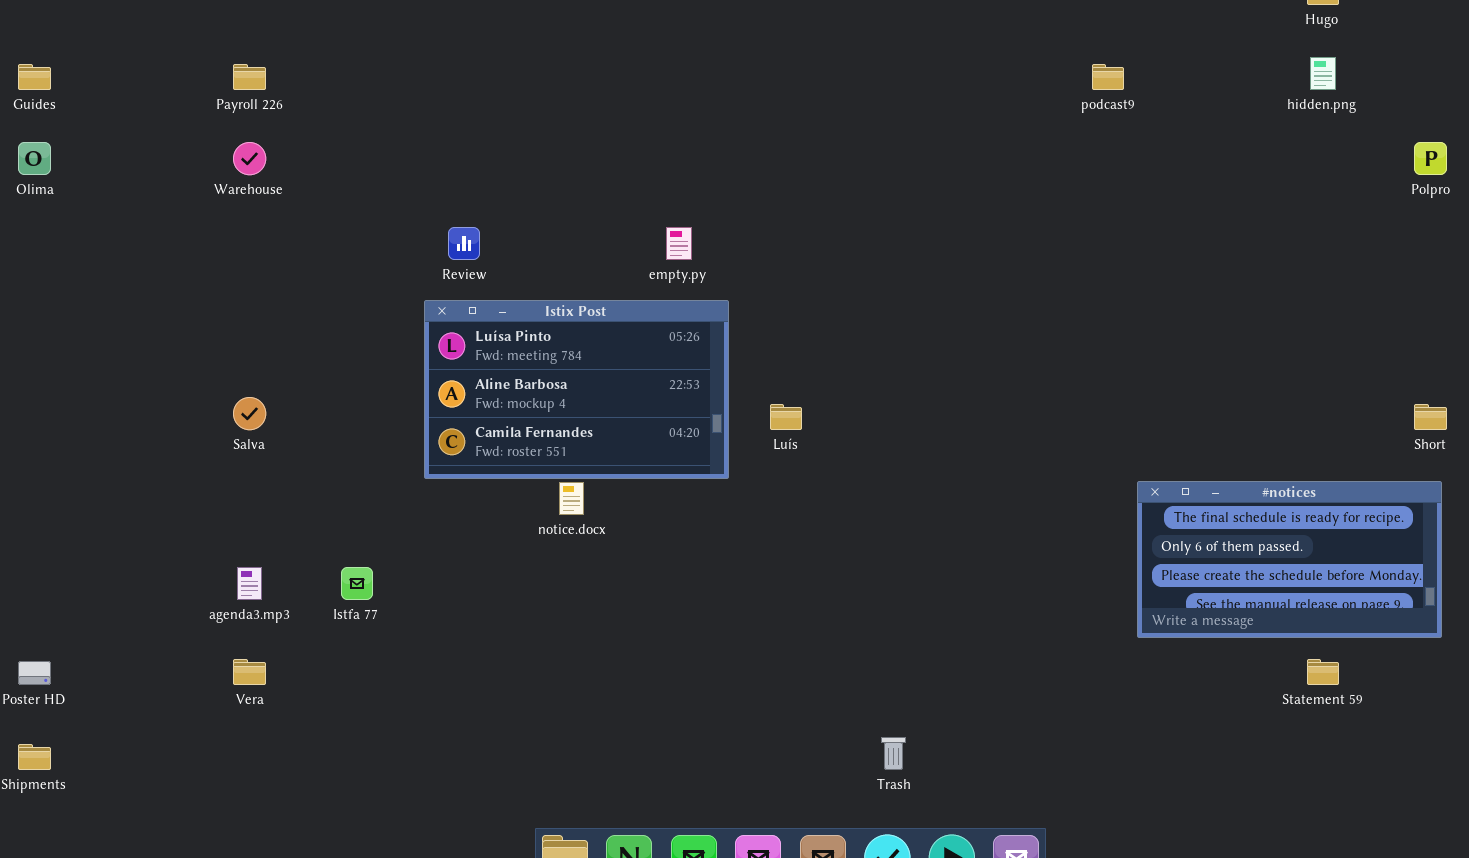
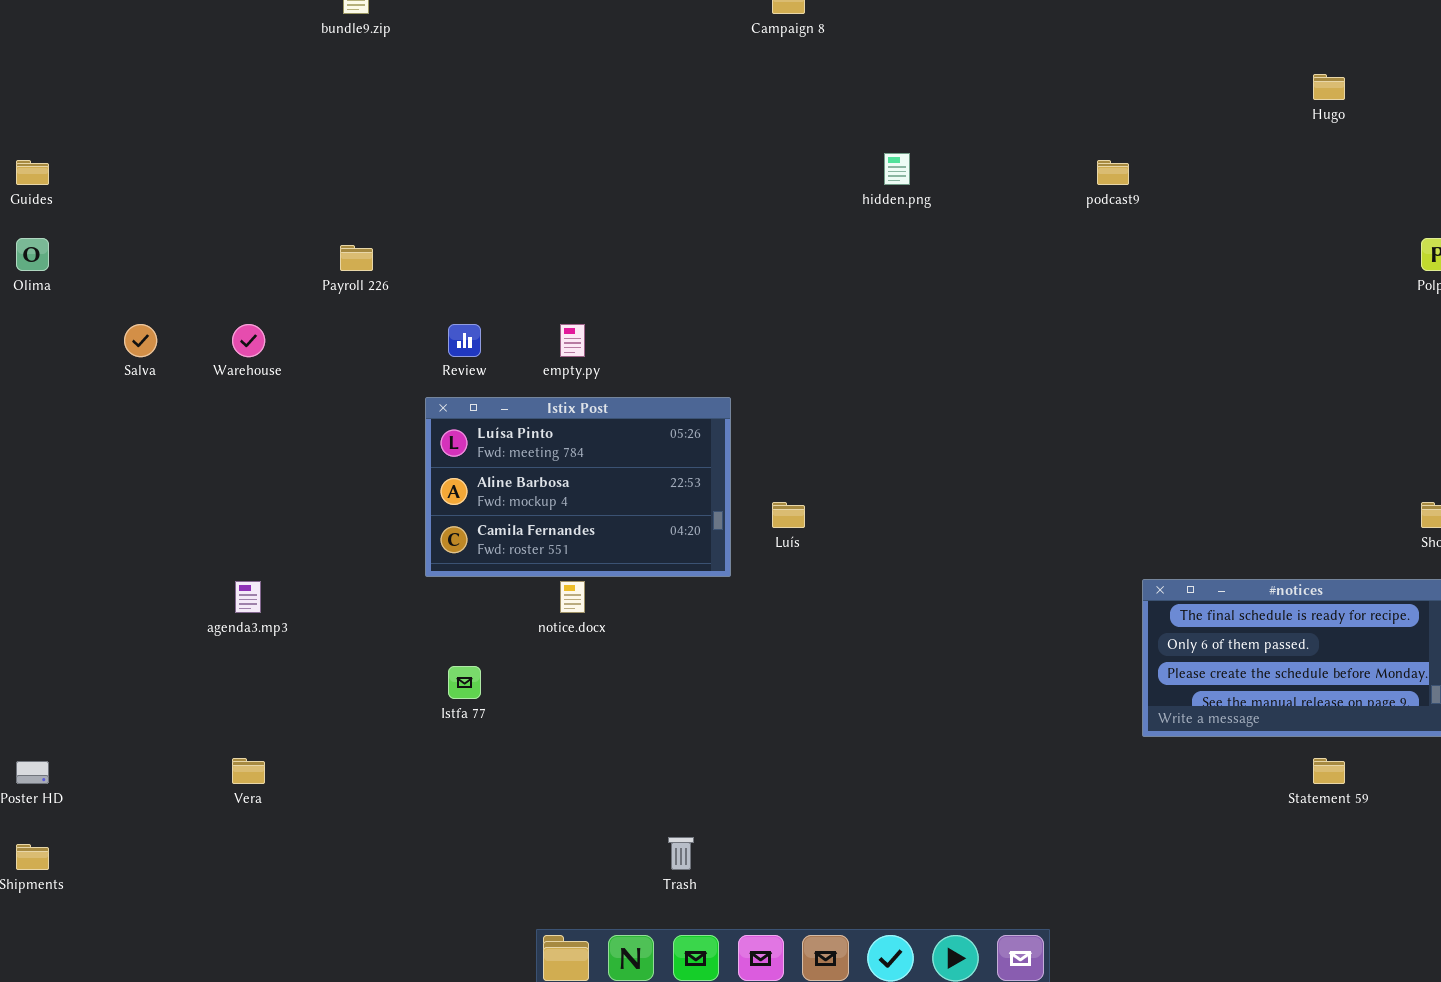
hidden.png: [1310,57,1336,90] -> [884,153,910,185], moved
Payroll 226: [233,64,266,90] -> [340,245,373,271], moved
Warehouse: [233,142,266,175] -> [232,324,265,357], moved
empty.py: [666,227,692,260] -> [560,324,585,357], moved
Salva: [233,397,266,430] -> [124,324,157,357], moved
agenda3.mp3: [237,567,262,600] -> [235,581,261,613], moved
Istfa 77: [341,567,373,600] -> [448,666,481,699], moved
Trash: [881,737,906,770] -> [668,837,694,870], moved

